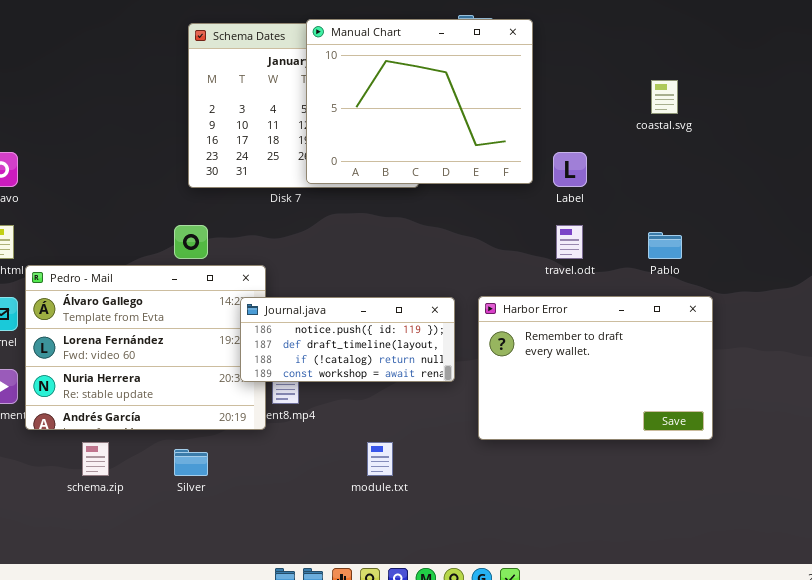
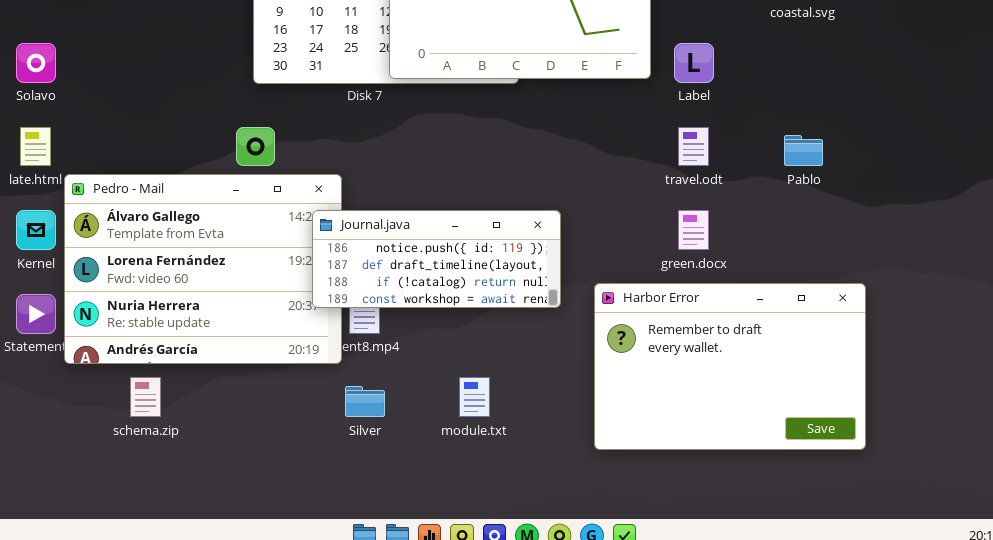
Harbor Error: [478,296,713,440] -> [594,283,866,450], moved
Silver: [174,449,208,476] -> [345,386,385,417], moved

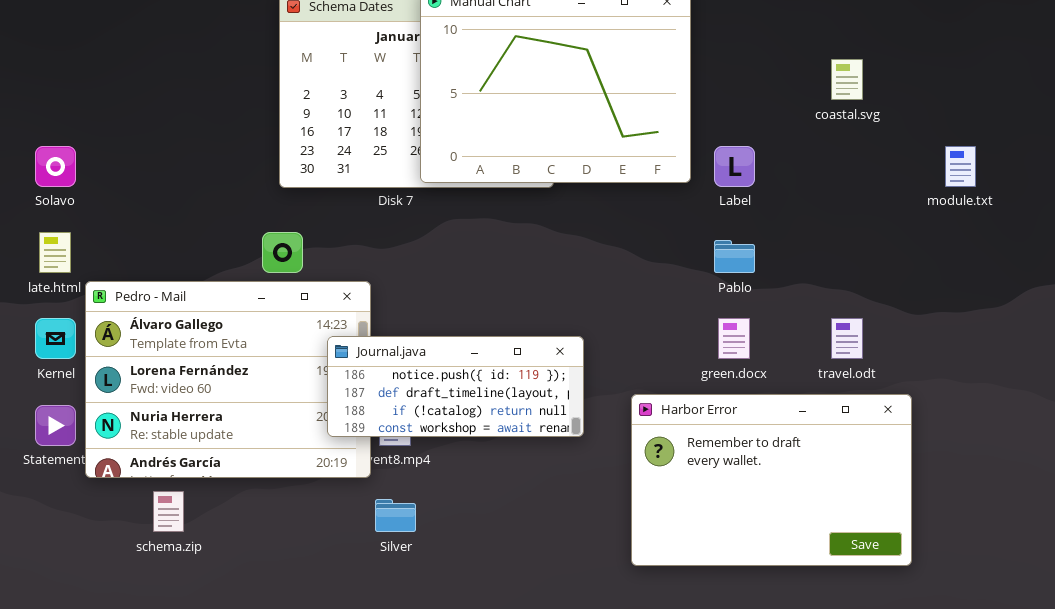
travel.odt: [678,127,709,166] -> [831,318,863,359], moved
Pablo: [784,135,823,166] -> [714,240,755,273], moved
Journal.java: [312,210,561,308] -> [327,336,584,437], moved
module.txt: [459,377,490,417] -> [945,146,976,187], moved

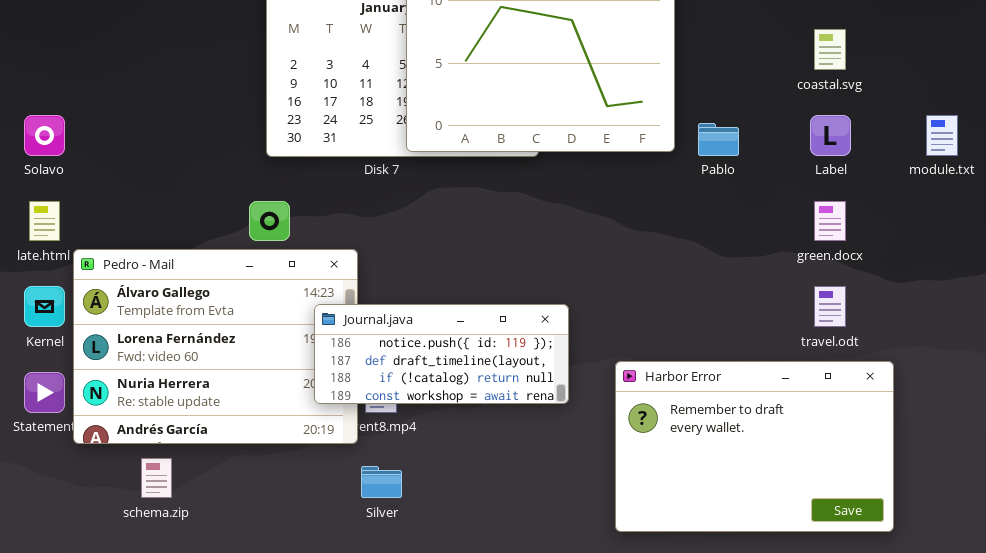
Label: [714,146,755,187] -> [810,115,851,156], moved
Pablo: [714,240,755,273] -> [698,123,739,156], moved
green.docx: [718,318,750,359] -> [814,201,846,241], moved

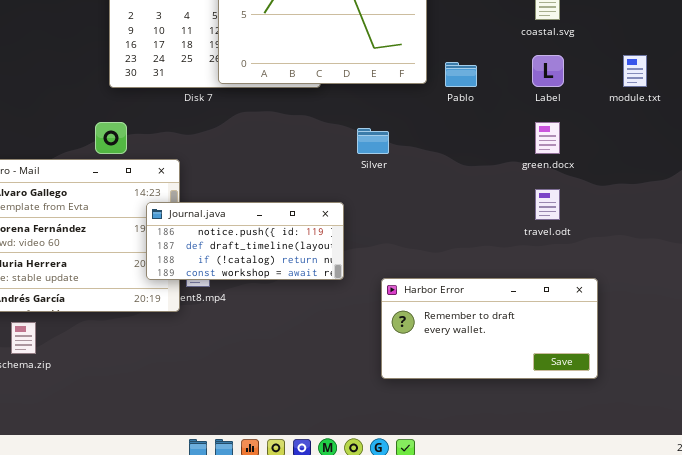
Harbor Error: [615,361,894,532] -> [381,278,598,379], resized
Silver: [361,466,402,498] -> [357,128,389,154], moved

